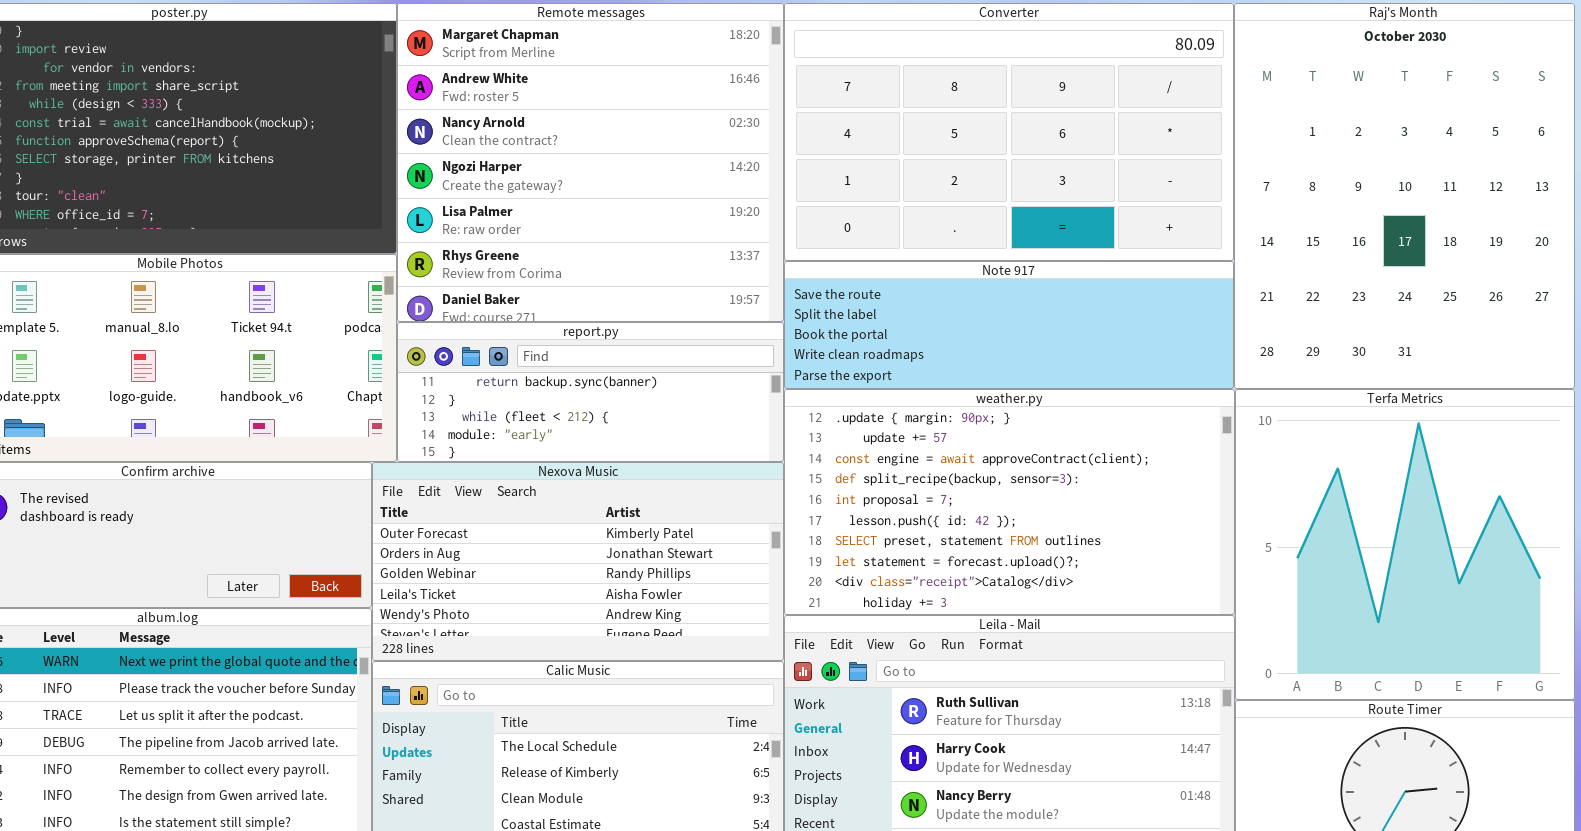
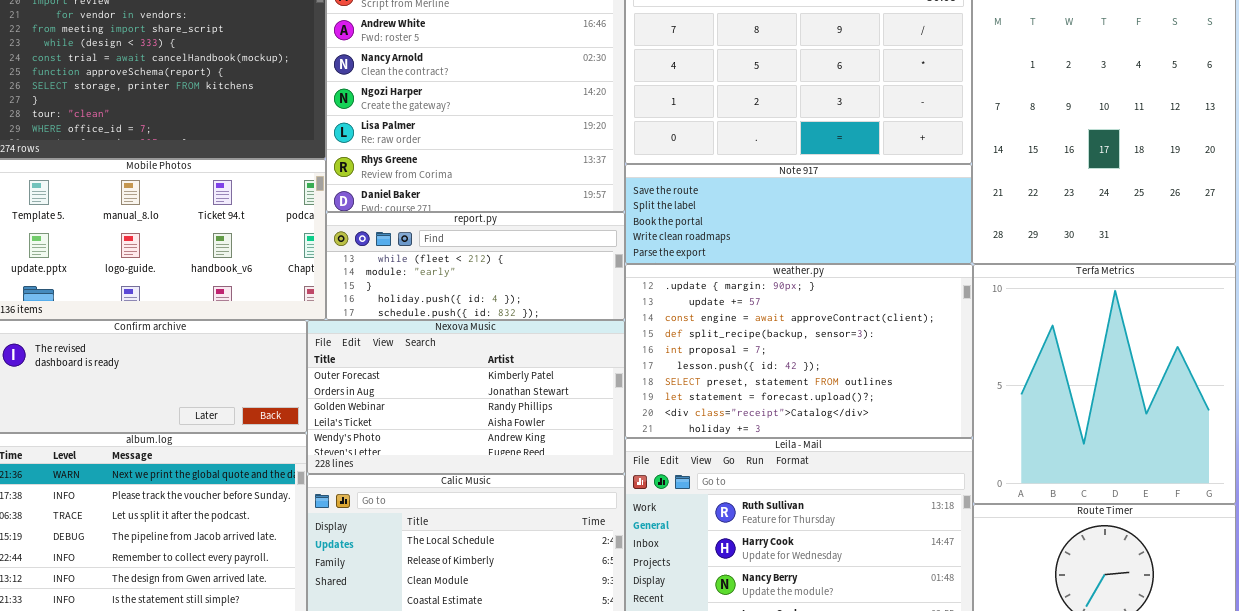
report.py: [397,322,784,462] -> [326,212,625,320], scrolled down 2 rows

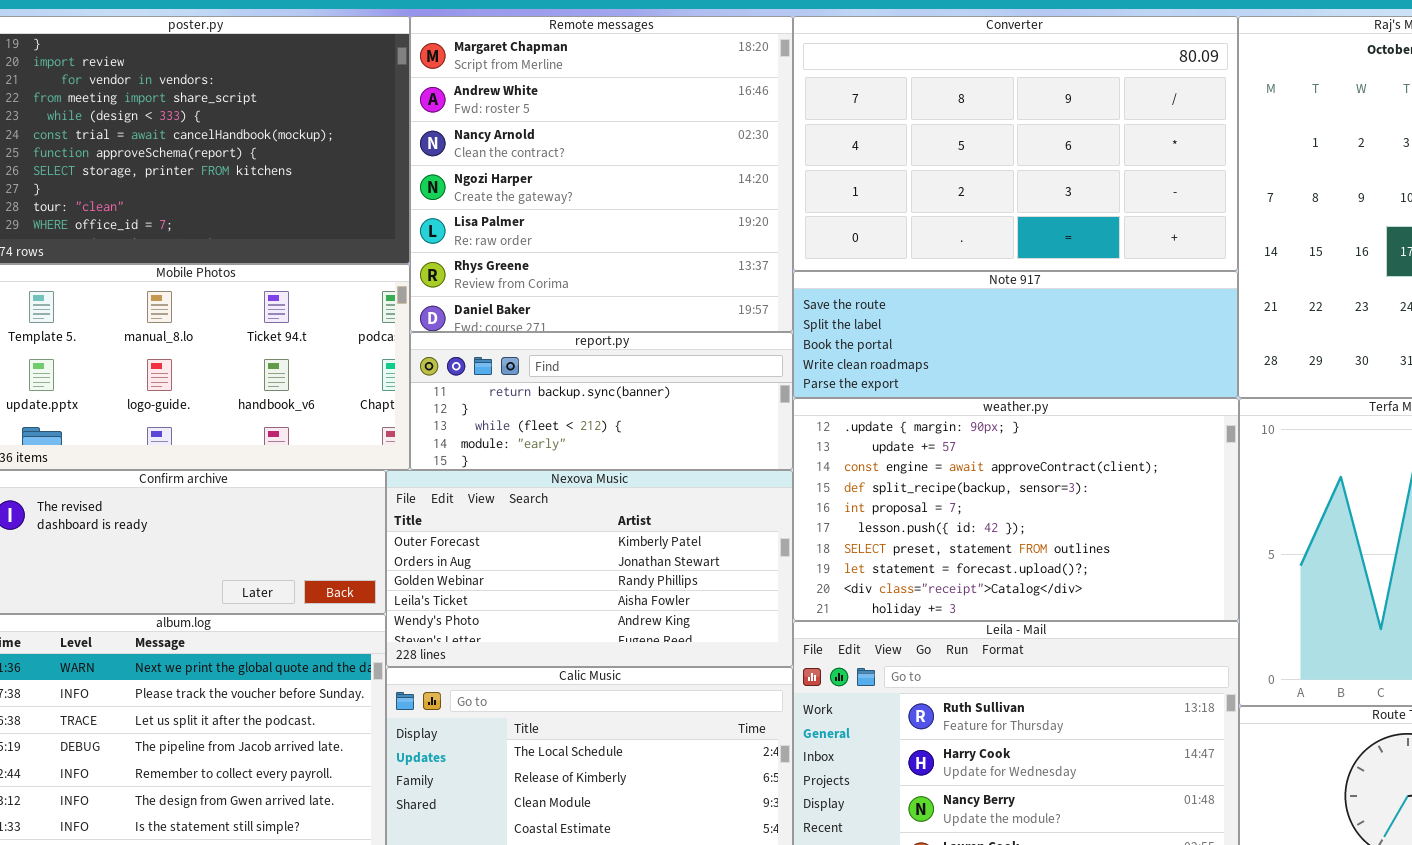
report.py: [326,212,625,320] -> [410,332,793,470], scrolled up 2 rows

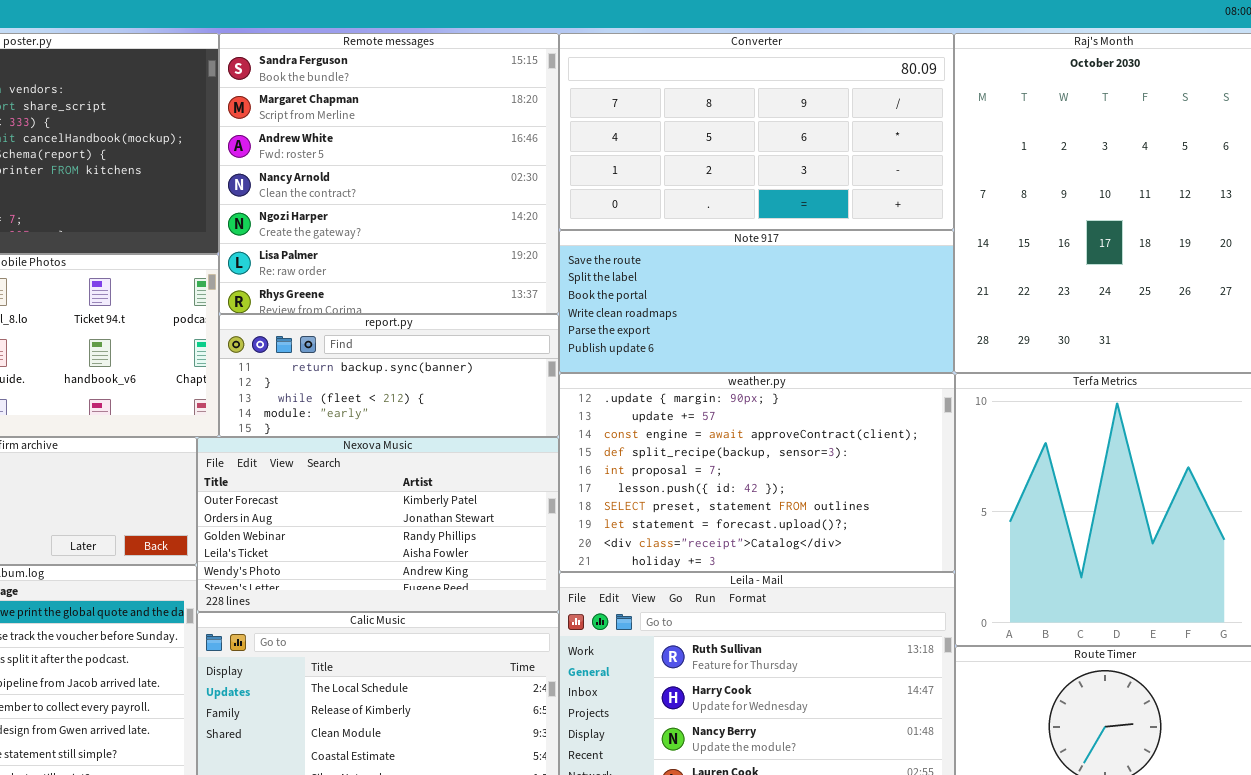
Remote messages: [410,16,793,332] -> [219,33,559,314], scrolled up 1 row
Converter: [793,16,1238,271] -> [559,33,954,230], resized
Note 917: [793,271,1238,398] -> [559,230,954,373], resized

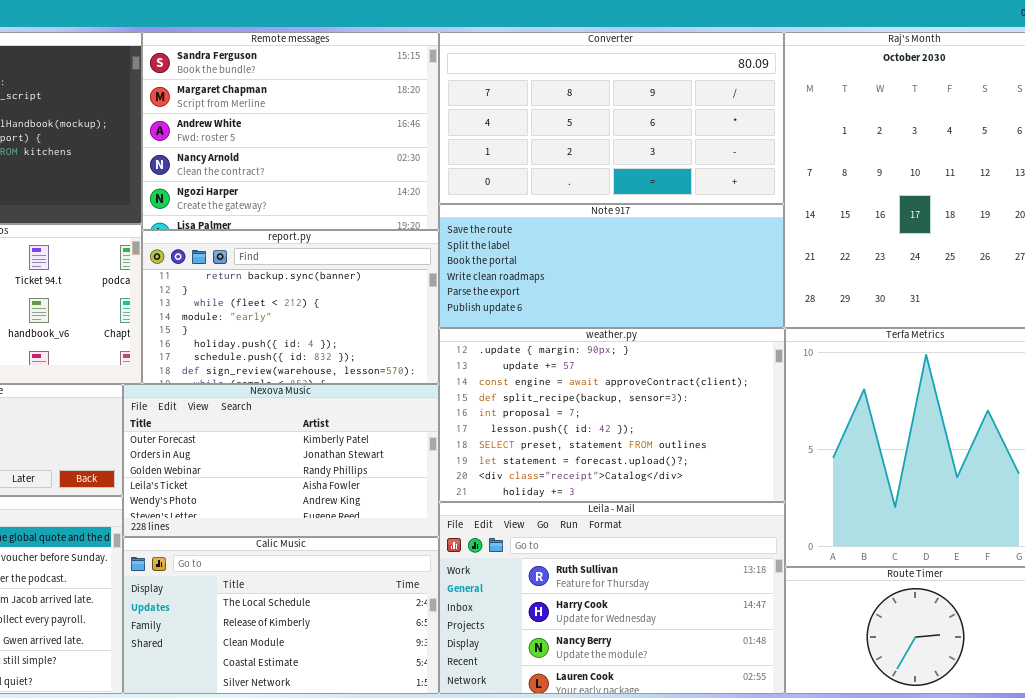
Remote messages: [219,33,559,314] -> [142,32,439,230], resized
report.py: [219,314,559,437] -> [142,230,439,384], resized

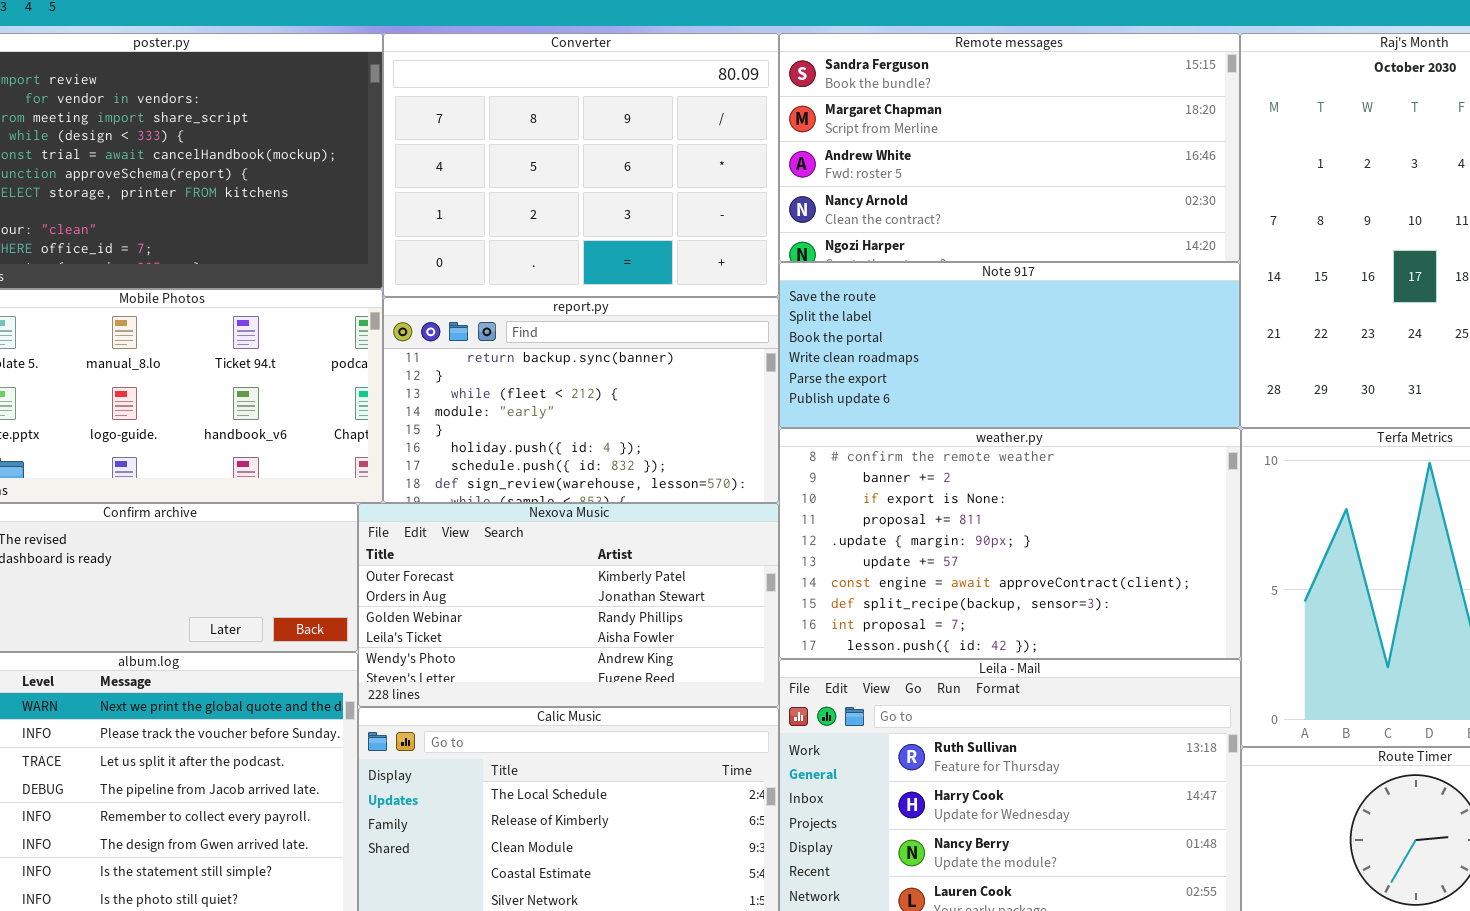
Remote messages: [142,32,439,230] -> [779,33,1240,262], moved, resized
Converter: [439,32,784,204] -> [383,33,779,297], moved, resized
weather.py: [439,328,785,502] -> [779,428,1241,659], scrolled up 4 rows

